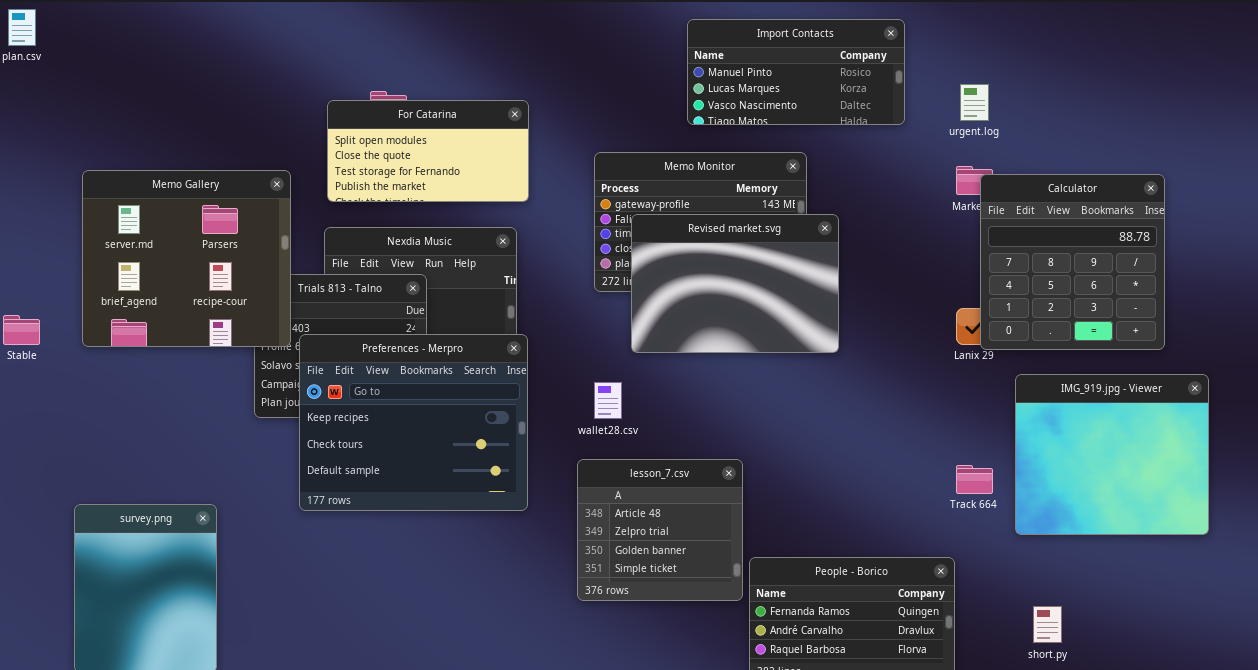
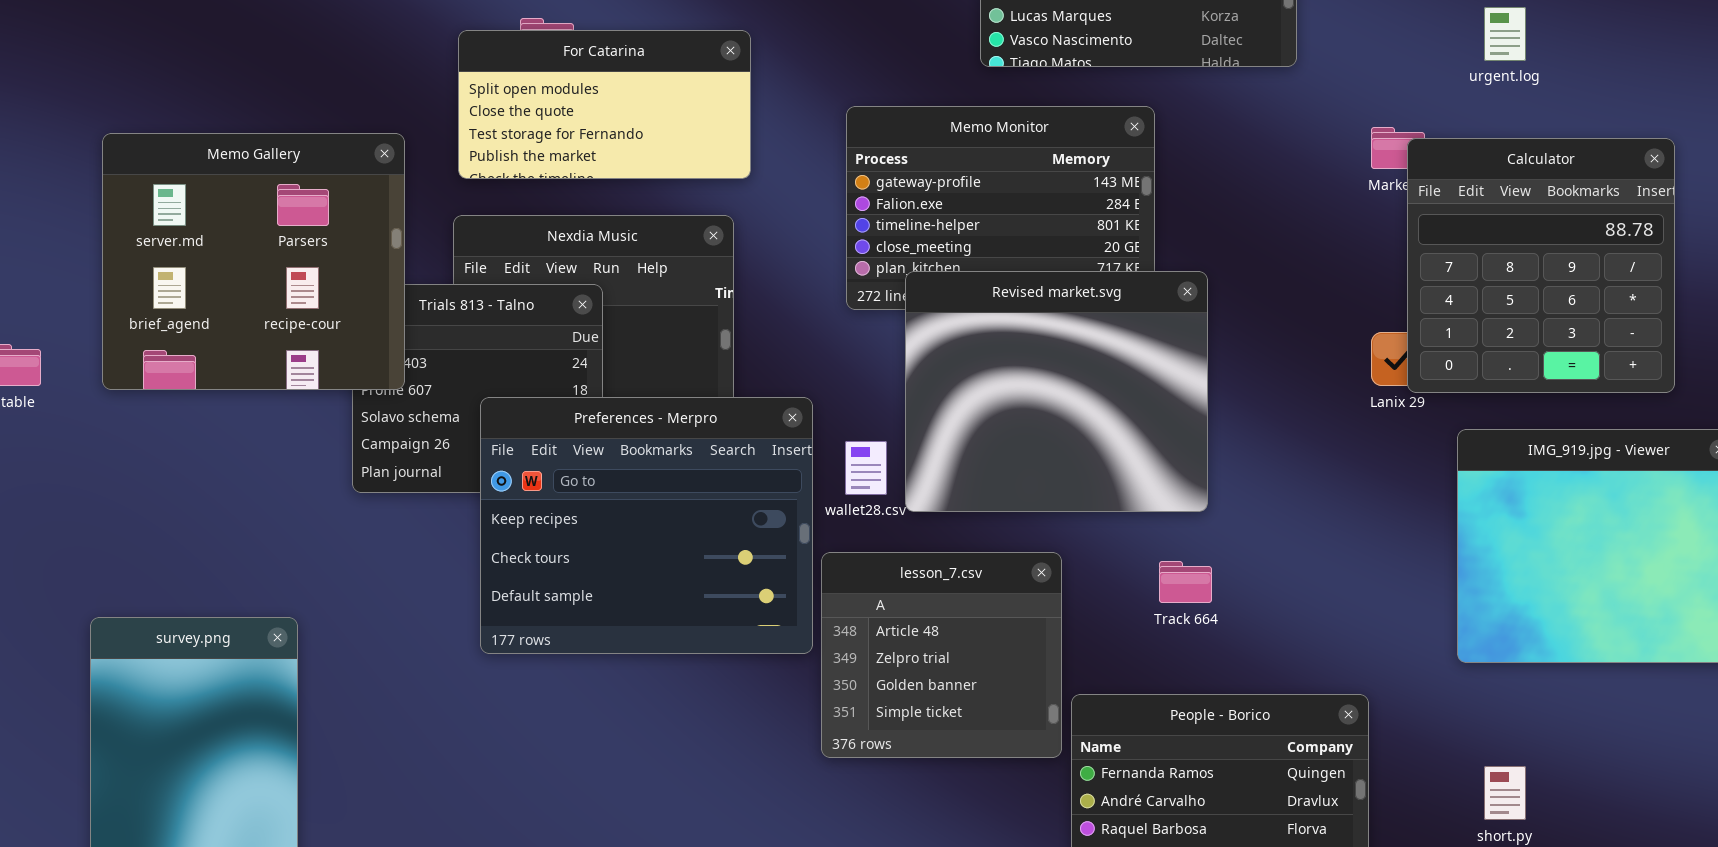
urgent.log: [960,84,989,121] -> [1484,7,1526,61], moved
Revised market.svg: [631,214,839,353] -> [905,271,1208,512], moved, resized
Preferences - Merpro: [299,334,528,511] -> [480,397,813,654], moved
Track 664: [956,465,993,494] -> [1159,561,1212,603], moved

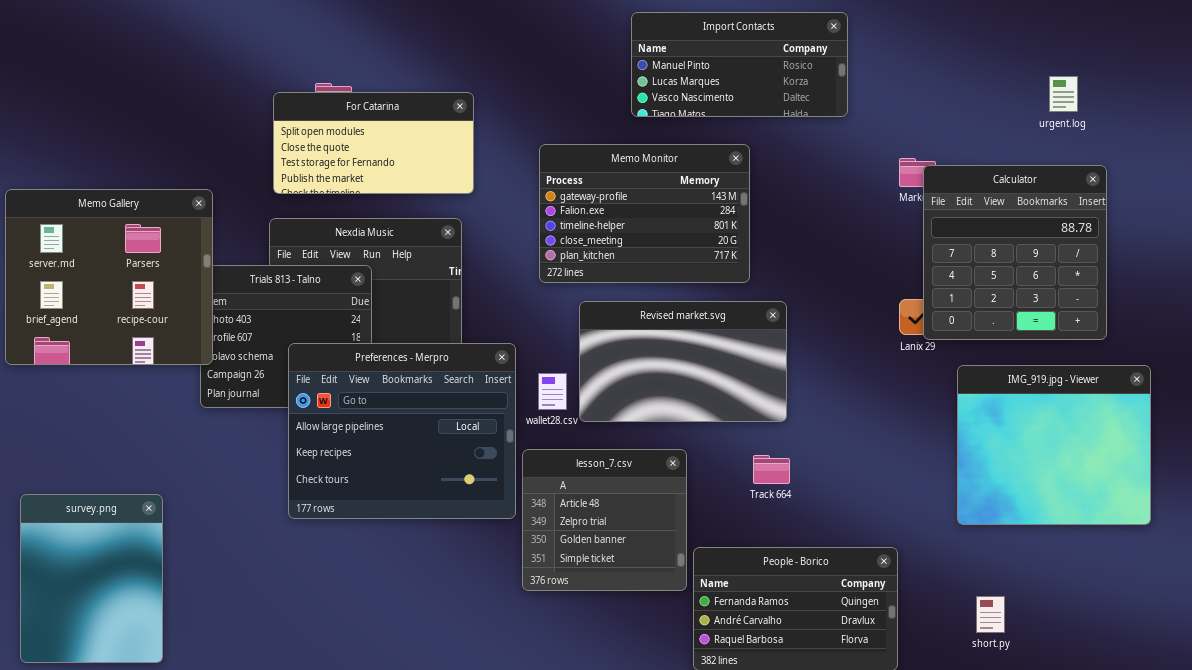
urgent.log: [1484,7,1526,61] -> [1049,76,1078,112], moved
Memo Gallery: [102,133,405,390] -> [5,189,213,365], moved
Revised market.svg: [905,271,1208,512] -> [579,301,787,422], resized
Preferences - Merpro: [480,397,813,654] -> [288,343,516,519], scrolled up 1 row

